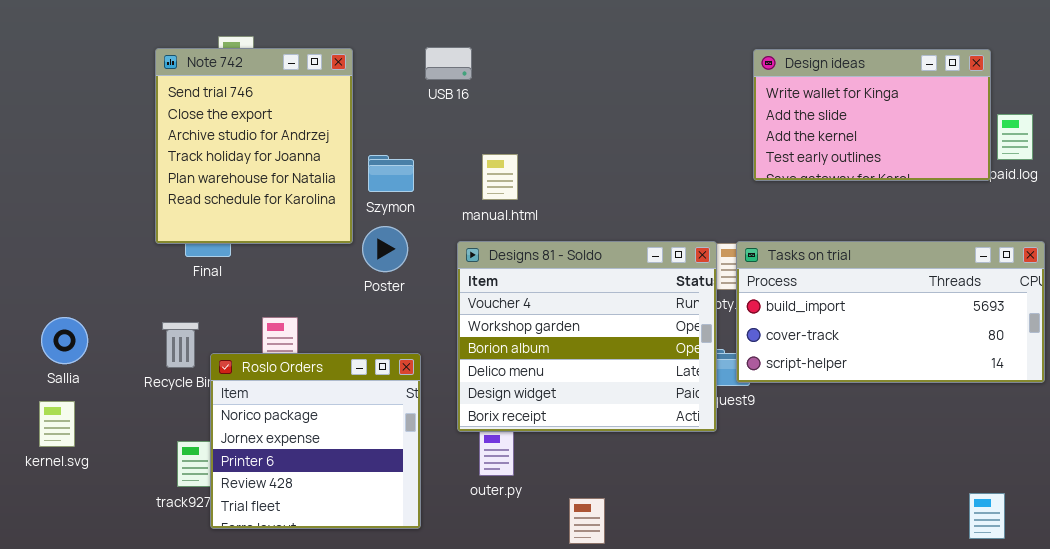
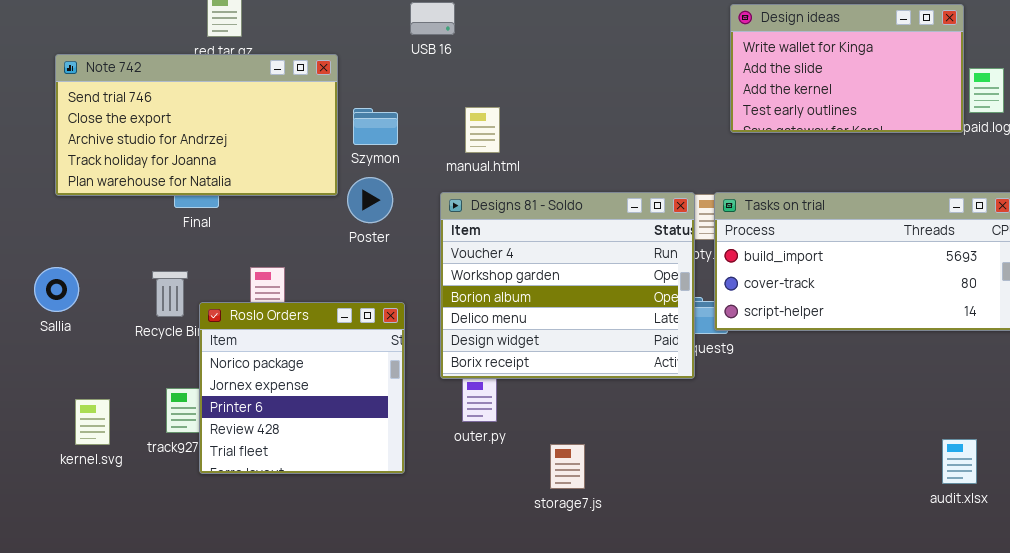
Note 742: [155,48,353,244] -> [55,54,338,196], resized
kernel.svg: [39,401,75,447] -> [75,399,110,445], moved

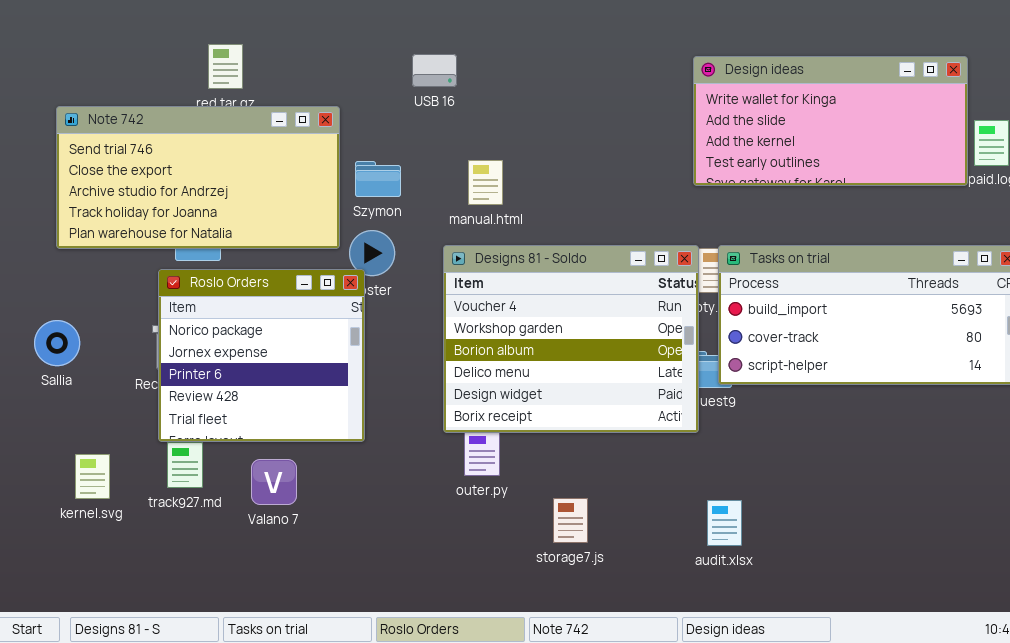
Design ideas: [730,4,964,133] -> [693,56,968,186], resized
Roslo Orders: [199,302,405,474] -> [158,269,365,442], moved
audit.xlsx: [942,439,977,484] -> [707,500,742,546], moved

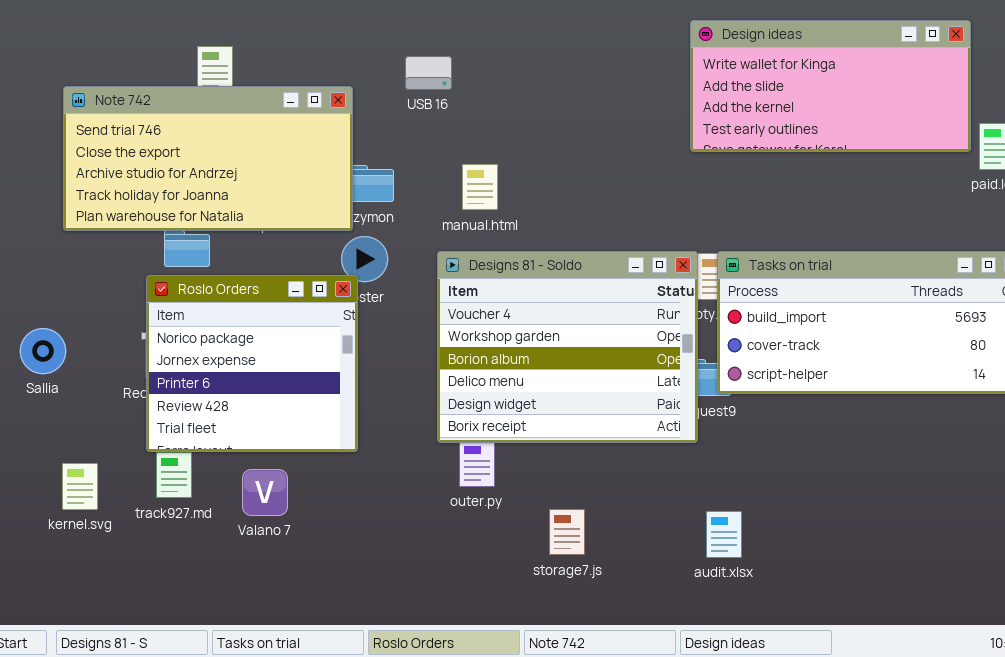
Design ideas: [693,56,968,186] -> [690,20,971,152], moved
Note 742: [56,106,340,249] -> [63,86,353,231], moved

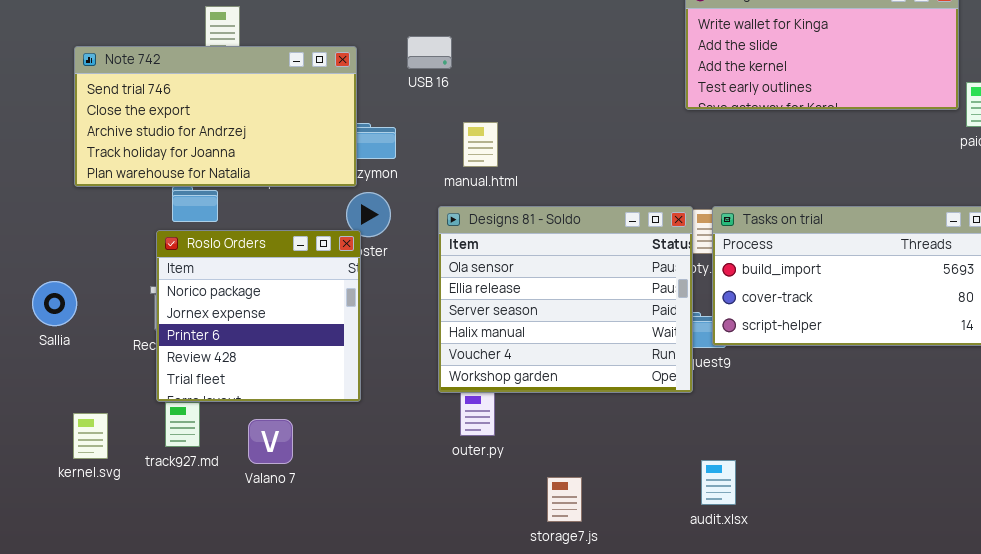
USB 16: [405,56,452,90] -> [407,36,452,69], moved
Designs 81 - Soldo: [437,251,698,443] -> [438,206,693,393], scrolled up 4 rows
storage7.js: [549,509,585,555] -> [547,477,582,522], moved

